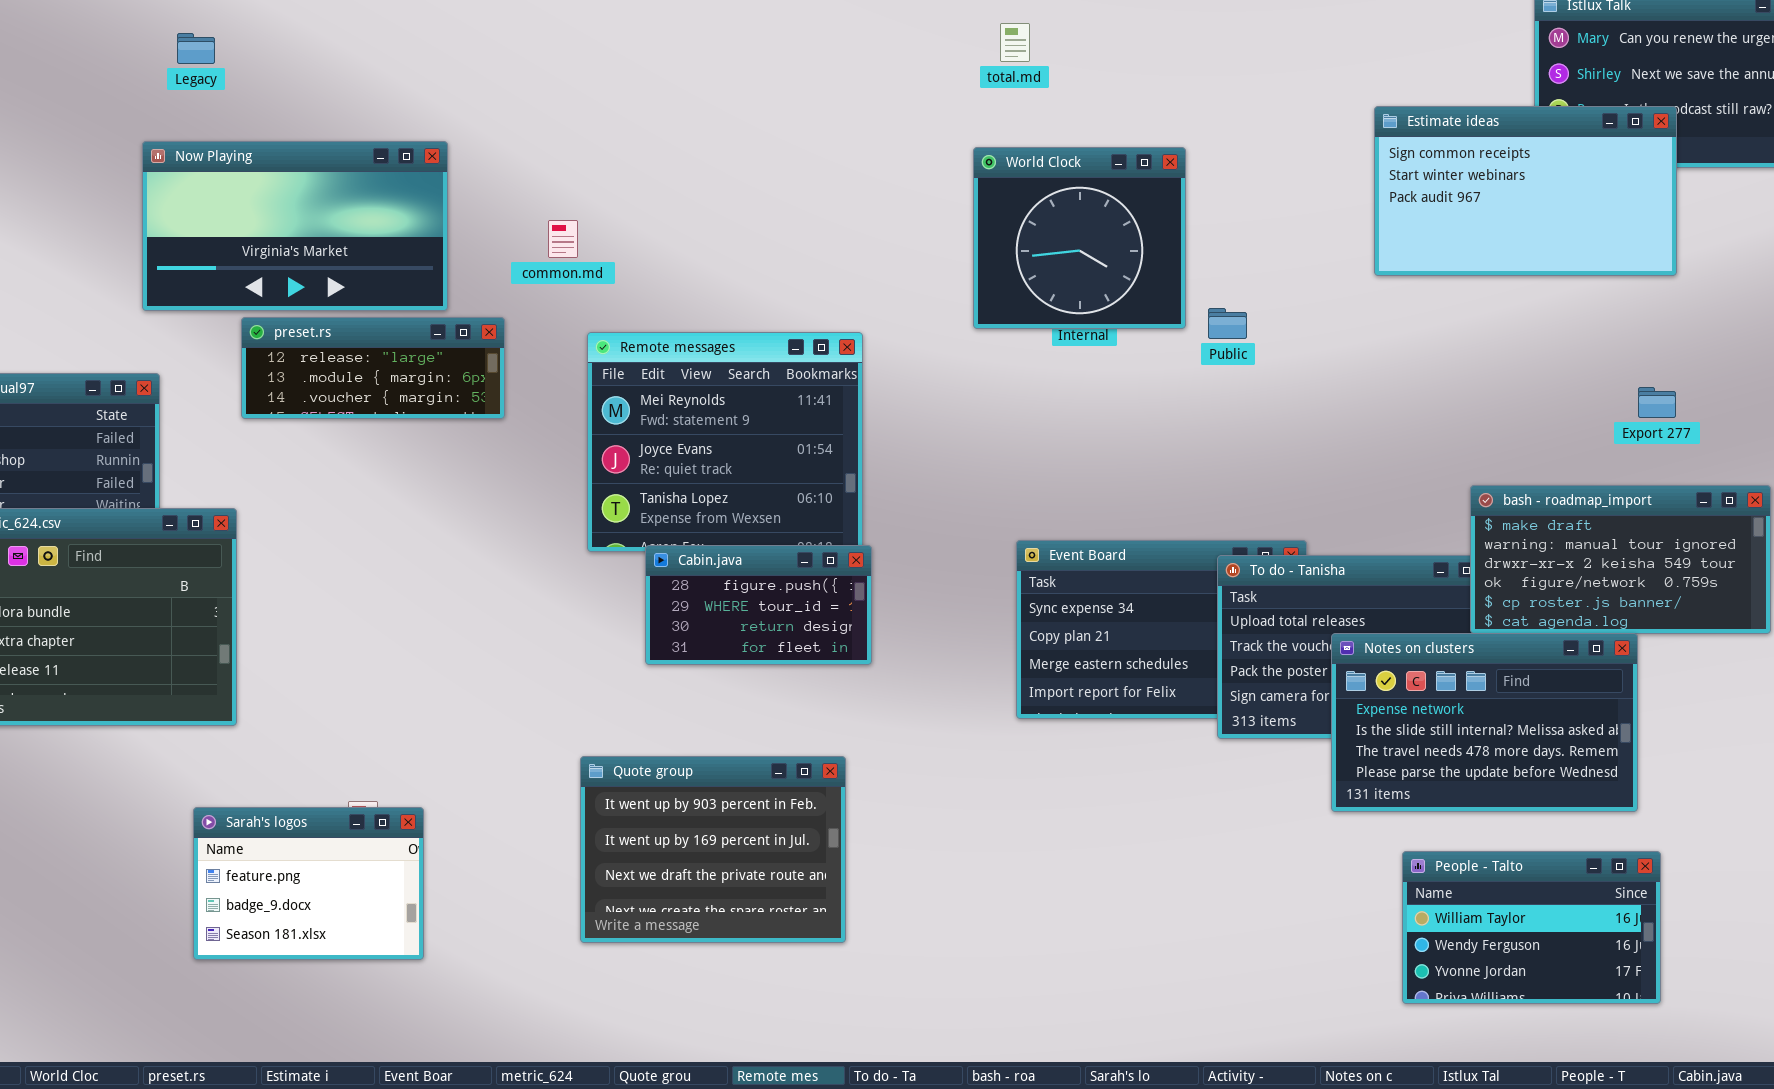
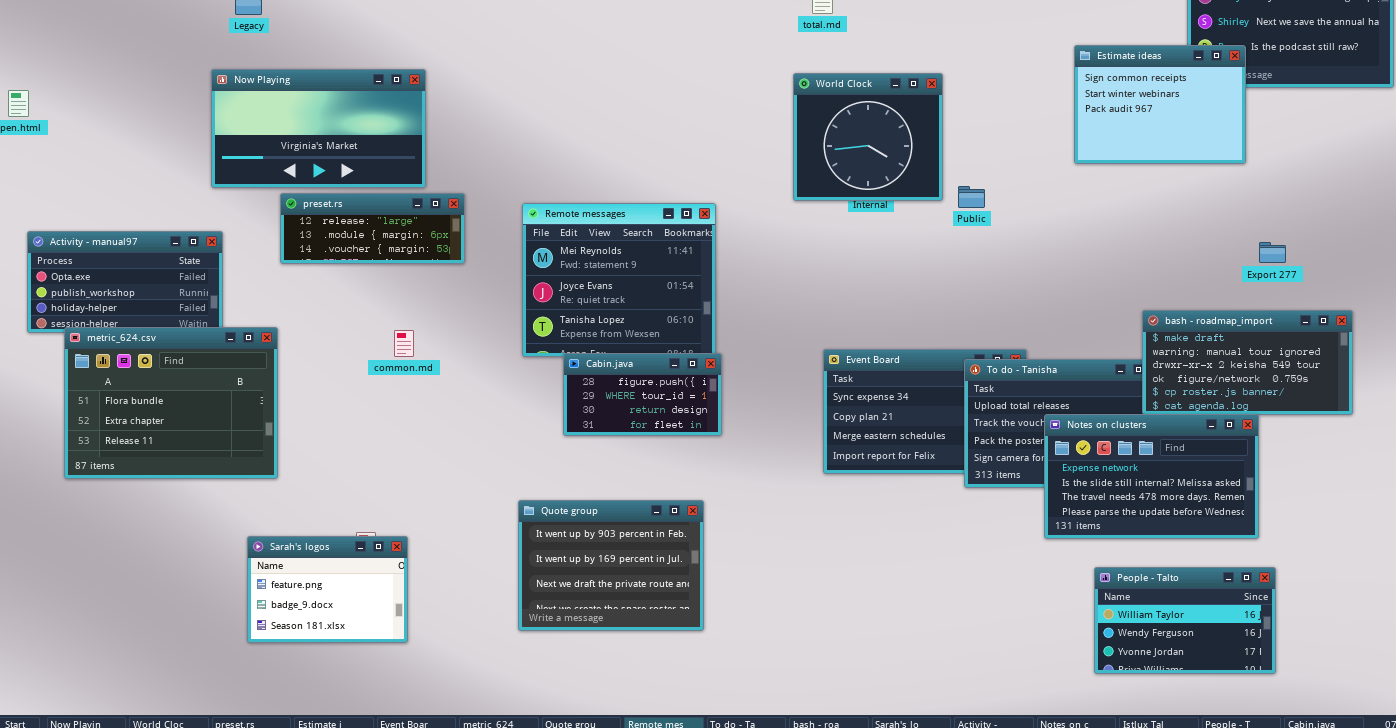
Estimate ideas: [1374,106,1677,276] -> [1074,45,1246,164], resized
common.md: [548,220,578,258] -> [394,330,414,357], moved

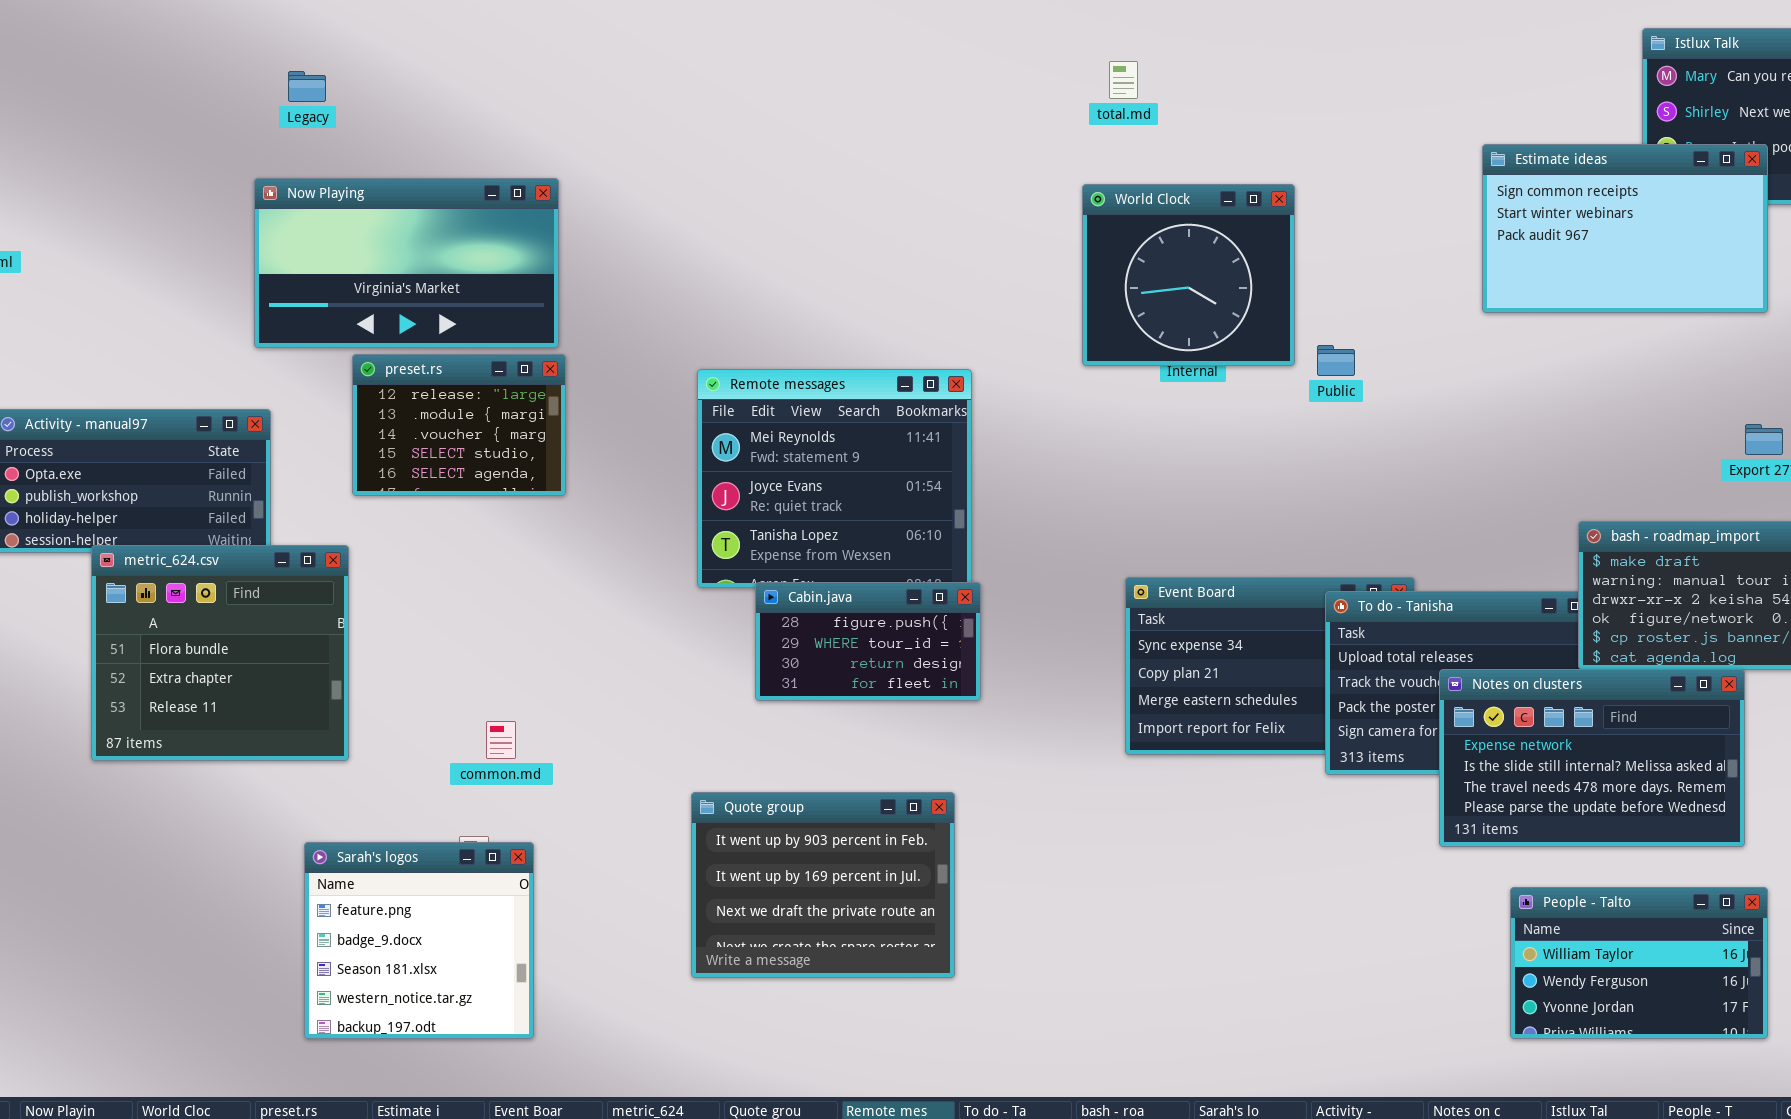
Estimate ideas: [1074,45,1246,164] -> [1482,144,1768,313], resized
preset.rs: [280,193,465,264] -> [352,354,566,496], resized
metric_624.csv: [64,327,278,479] -> [91,545,349,761], resized
common.md: [394,330,414,357] -> [486,721,516,759], moved
Sarah's logos: [247,536,408,643] -> [304,842,534,1039], resized

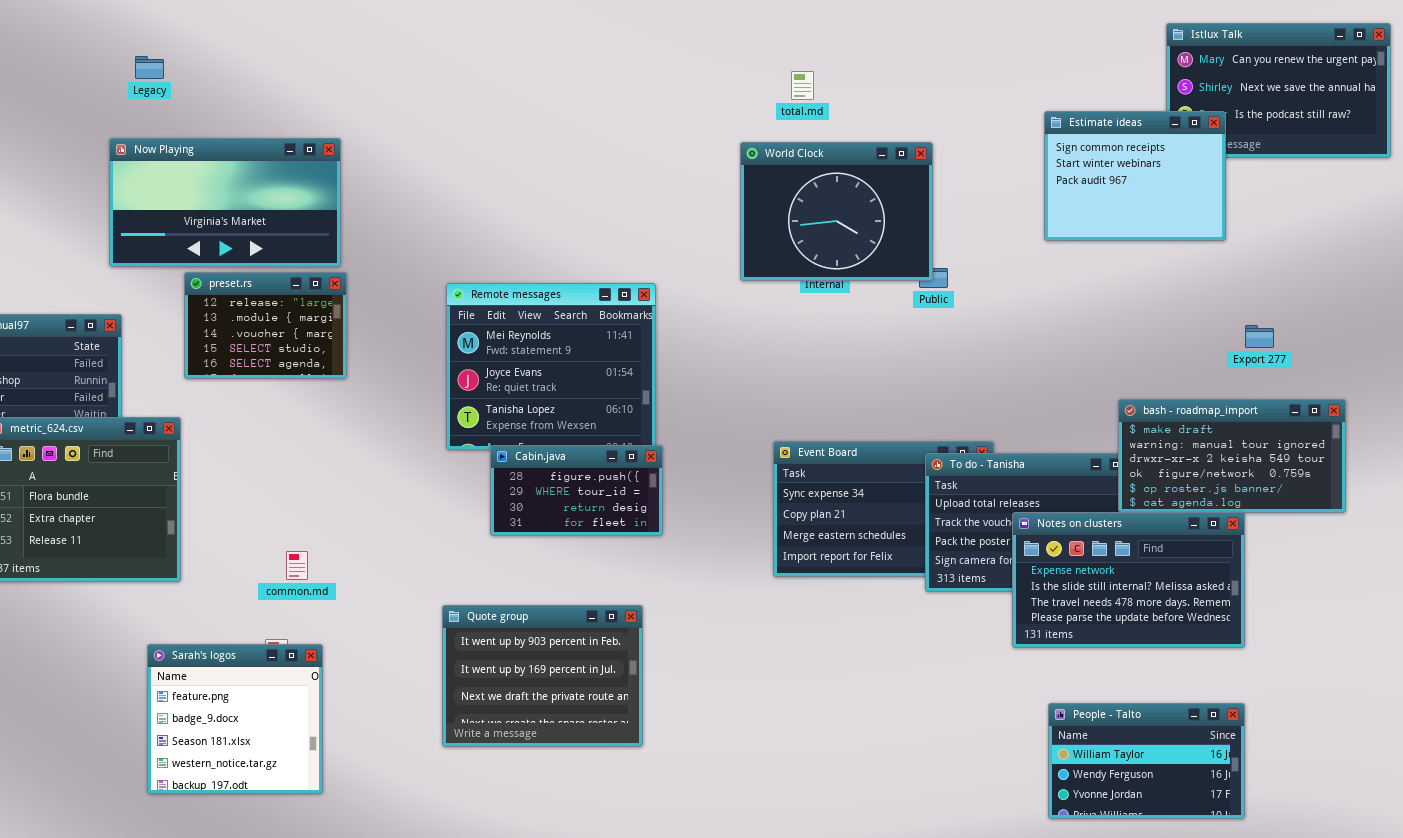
total.md: [1109,61,1138,99] -> [791,71,814,100], moved
Estimate ideas: [1482,144,1768,313] -> [1044,111,1226,241], resized
World Clock: [1082,184,1295,366] -> [740,142,933,281], resized
People - Talto: [1510,887,1768,1039] -> [1048,703,1245,819], moved

